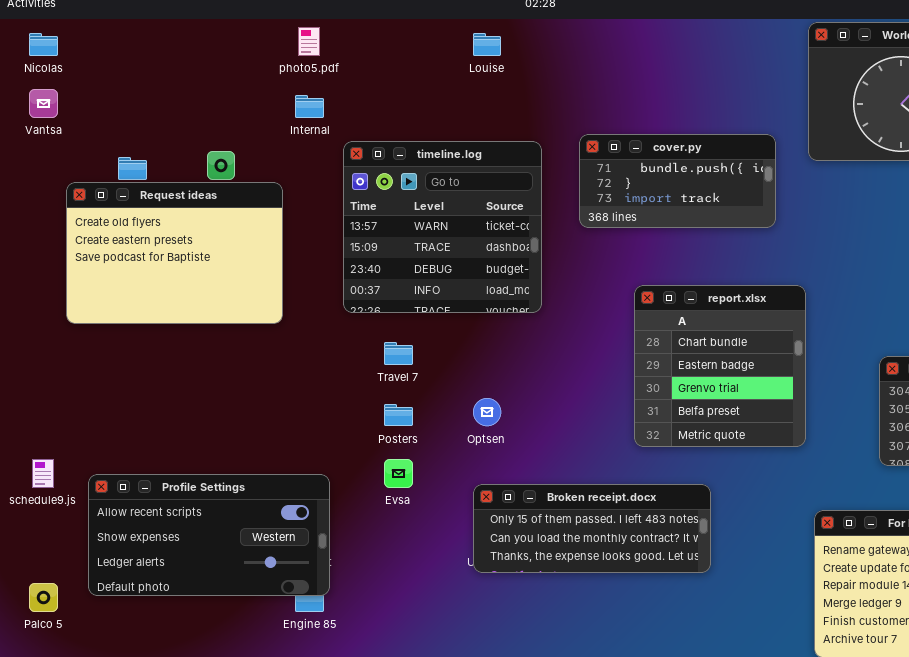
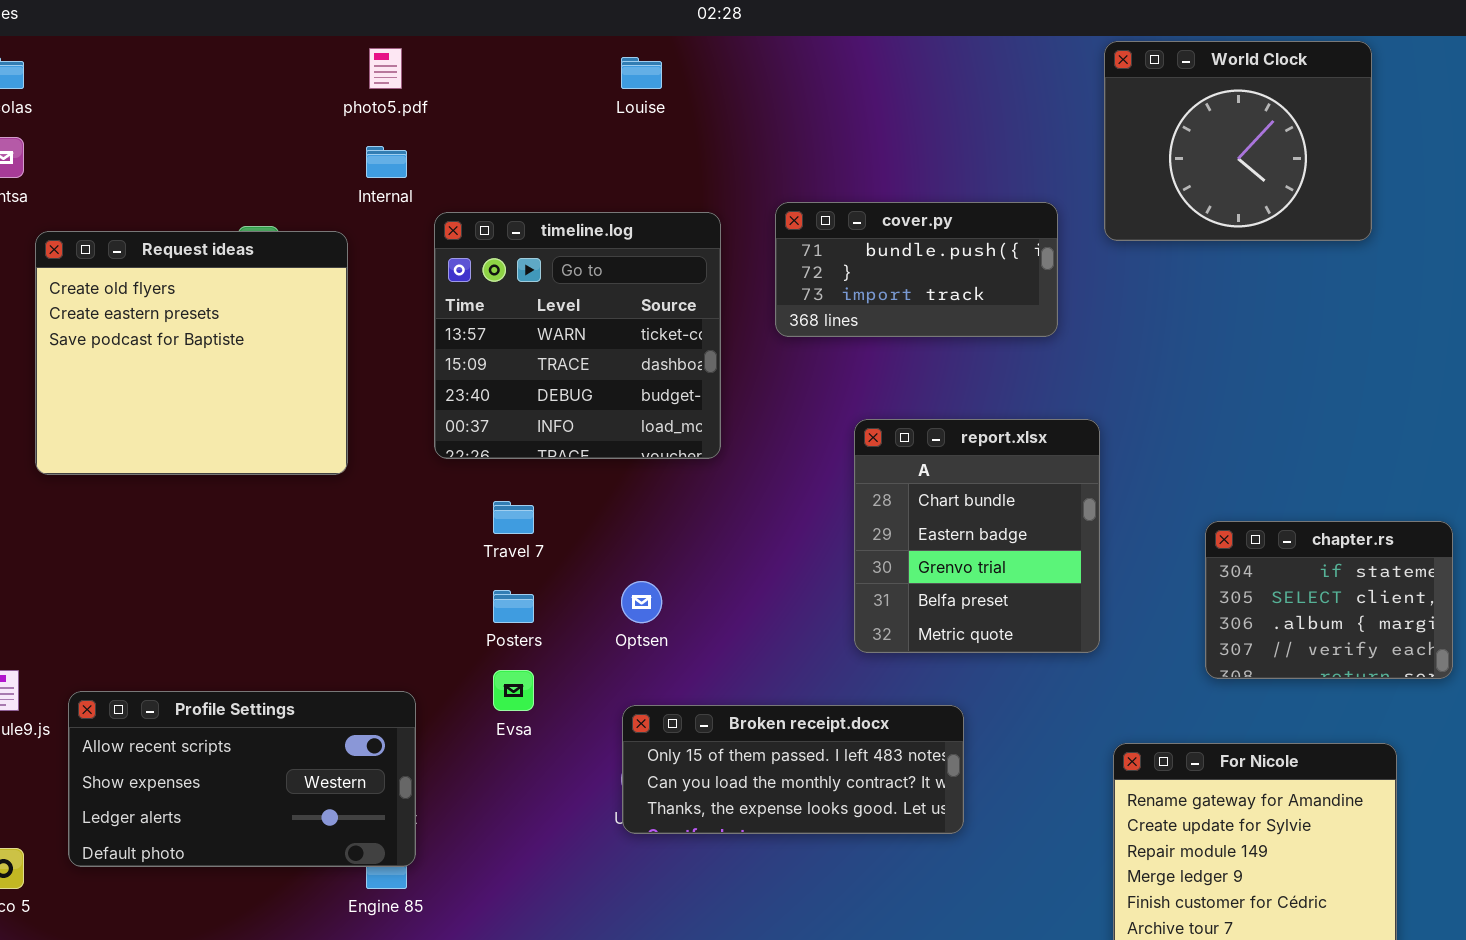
Request ideas: [66,182,283,324] -> [35,231,348,475], resized

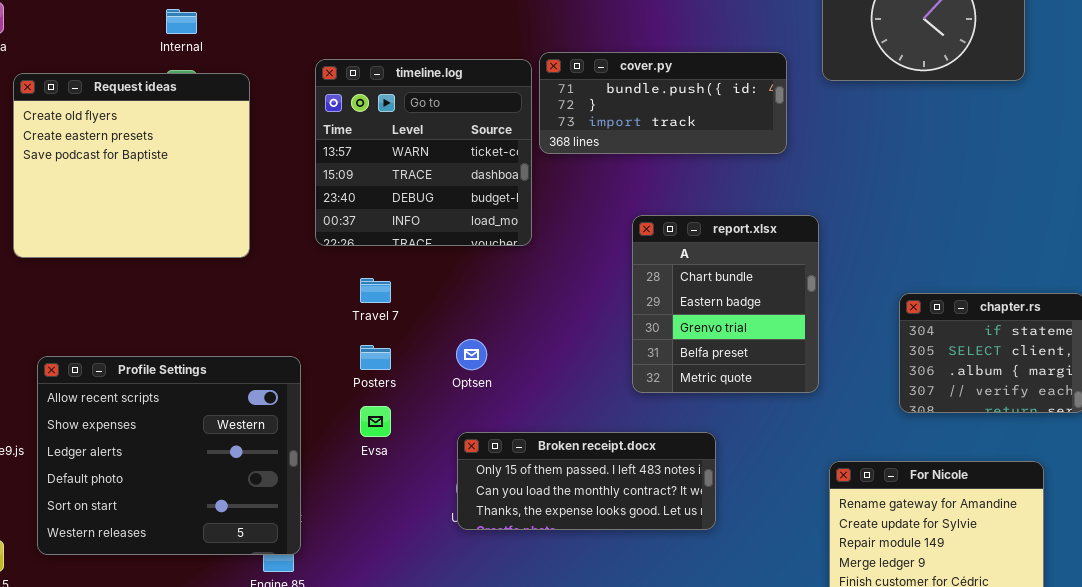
Internal: [366,146,407,178] -> [166,9,197,34], moved
cover.py: [775,202,1058,337] -> [539,52,787,154], resized
Profile Settings: [68,691,416,867] -> [37,356,301,555], resized

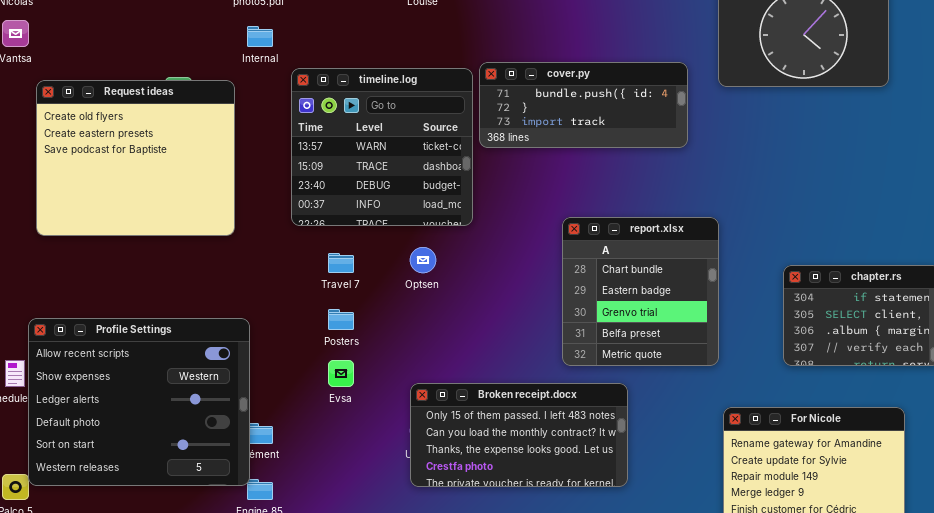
Internal: [166,9,197,34] -> [247,26,273,47], moved
report.xlsx: [632,215,819,393] -> [562,217,719,366], moved
Optsen: [456,339,487,370] -> [410,247,436,273], moved
Profile Settings: [37,356,301,555] -> [28,318,250,486], moved
Broken receipt.docx: [457,432,716,530] -> [410,383,628,487], resized

